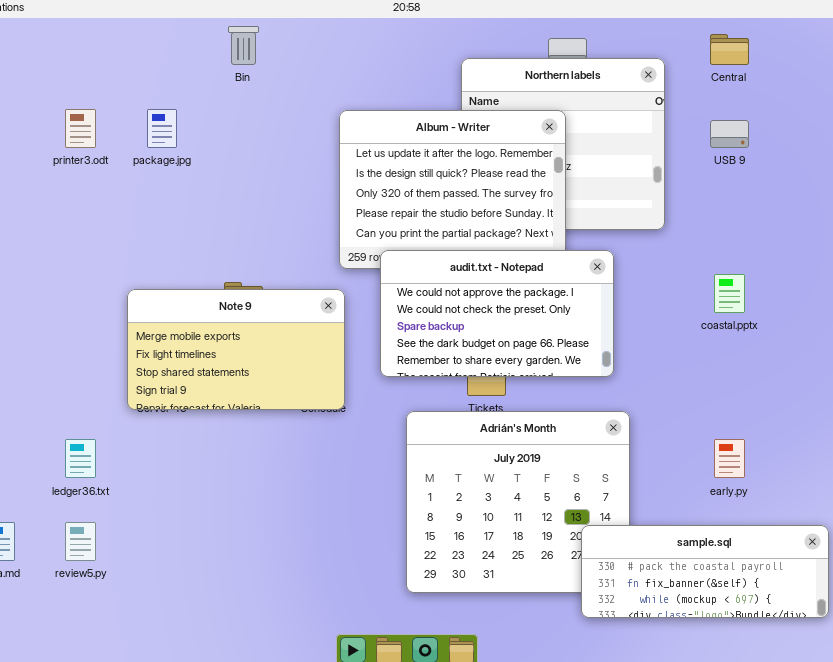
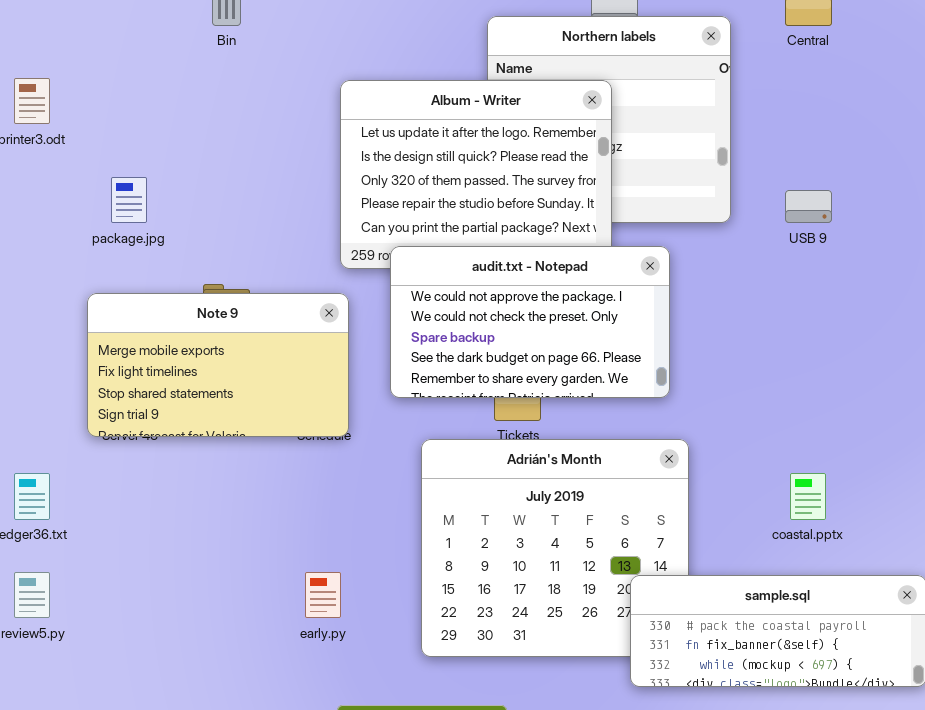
package.jpg: [147,109,177,148] -> [111,177,147,223], moved
USB 9: [710,120,749,148] -> [785,190,832,223], moved
coastal.pptx: [714,274,745,313] -> [790,473,826,520], moved
early.py: [714,439,745,478] -> [305,572,341,618], moved

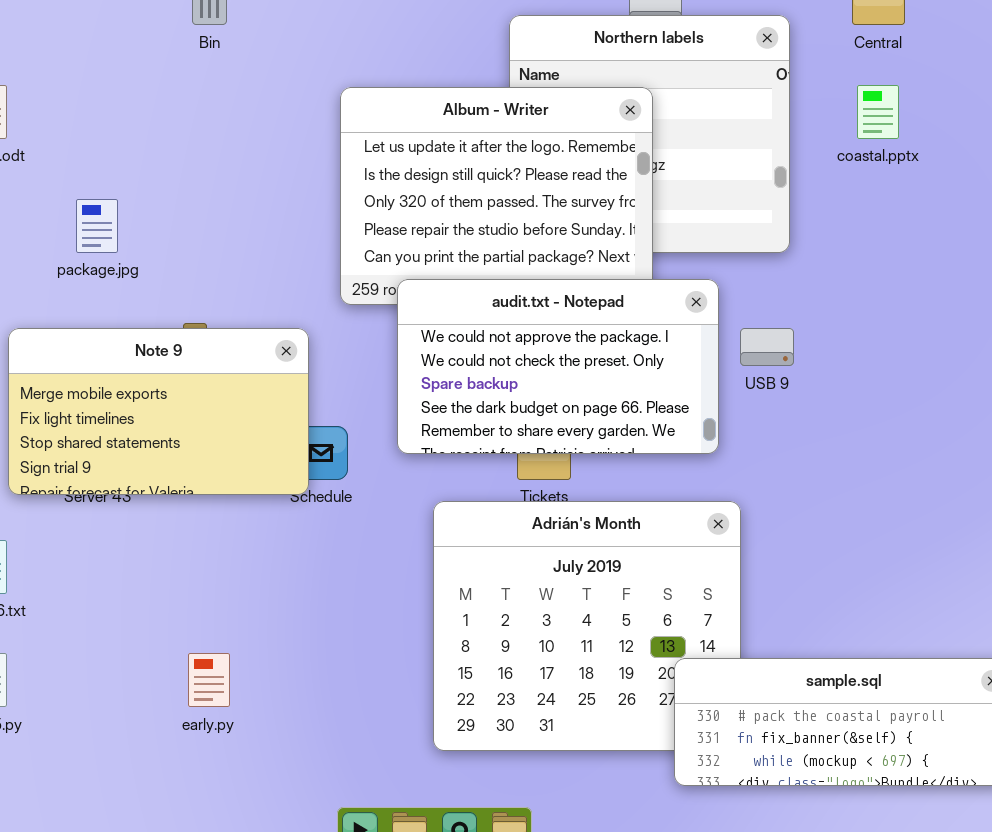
USB 9: [785,190,832,223] -> [740,328,794,366], moved
Note 9: [87,293,349,437] -> [8,328,309,495], moved
coastal.pptx: [790,473,826,520] -> [857,85,899,139], moved
early.py: [305,572,341,618] -> [188,653,230,707], moved

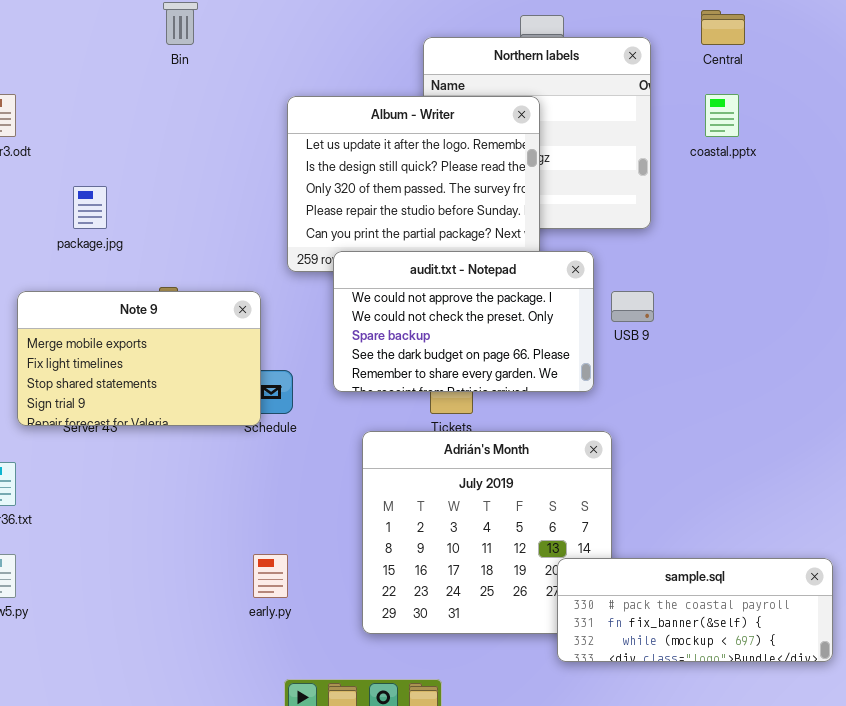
early.py: [188,653,230,707] -> [253,554,288,598], moved

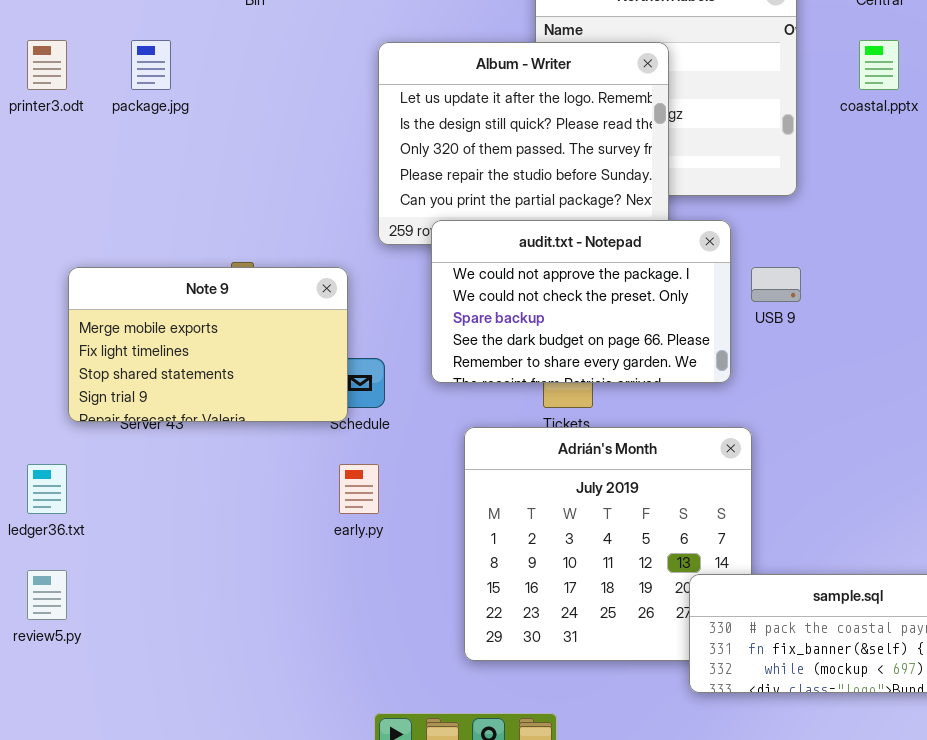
package.jpg: [73,186,107,229] -> [131,40,171,90], moved
early.py: [253,554,288,598] -> [339,464,379,514], moved

